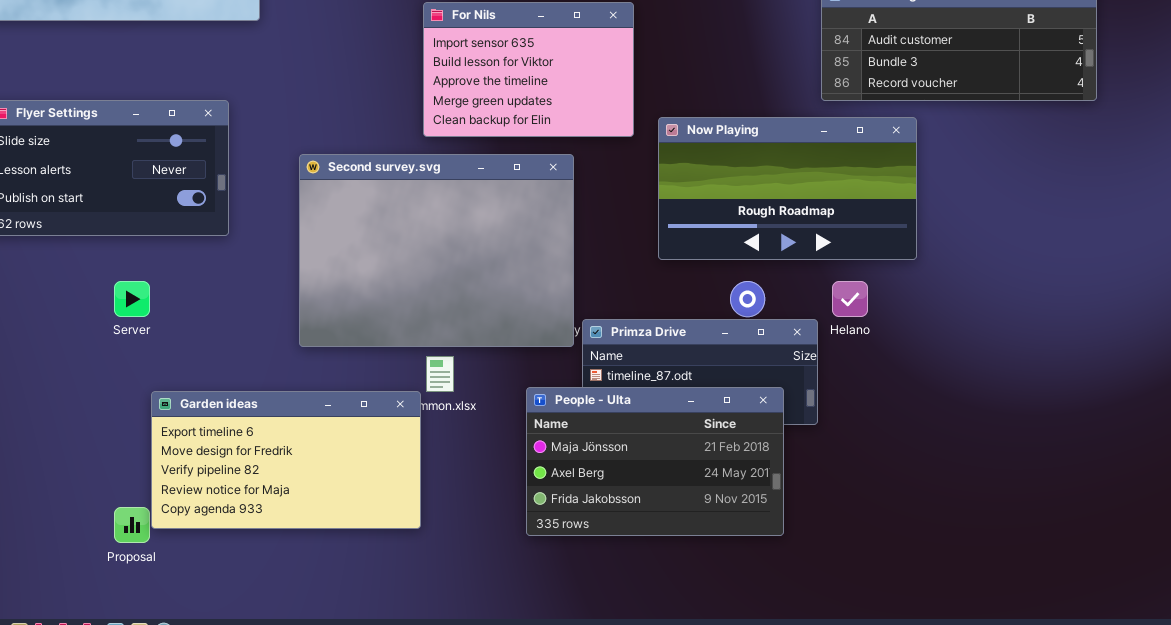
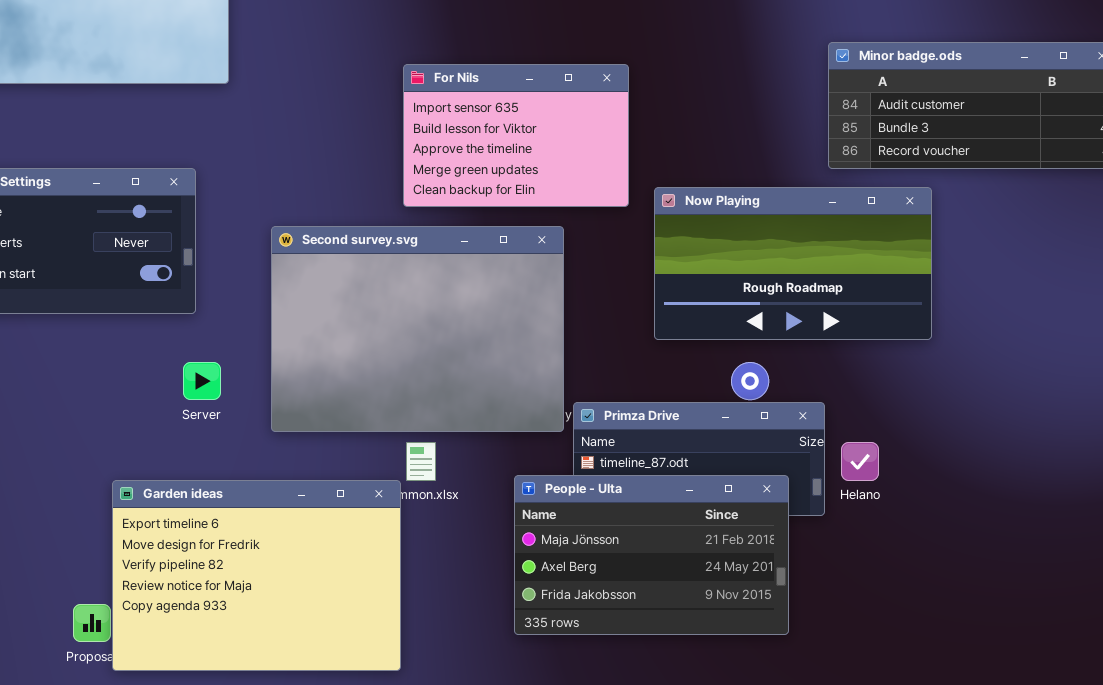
Server: [114,281,150,317] -> [183,362,221,400], moved
Helano: [832,281,868,317] -> [841,442,879,481], moved
Garden ideas: [151,391,421,529] -> [112,480,401,671], resized

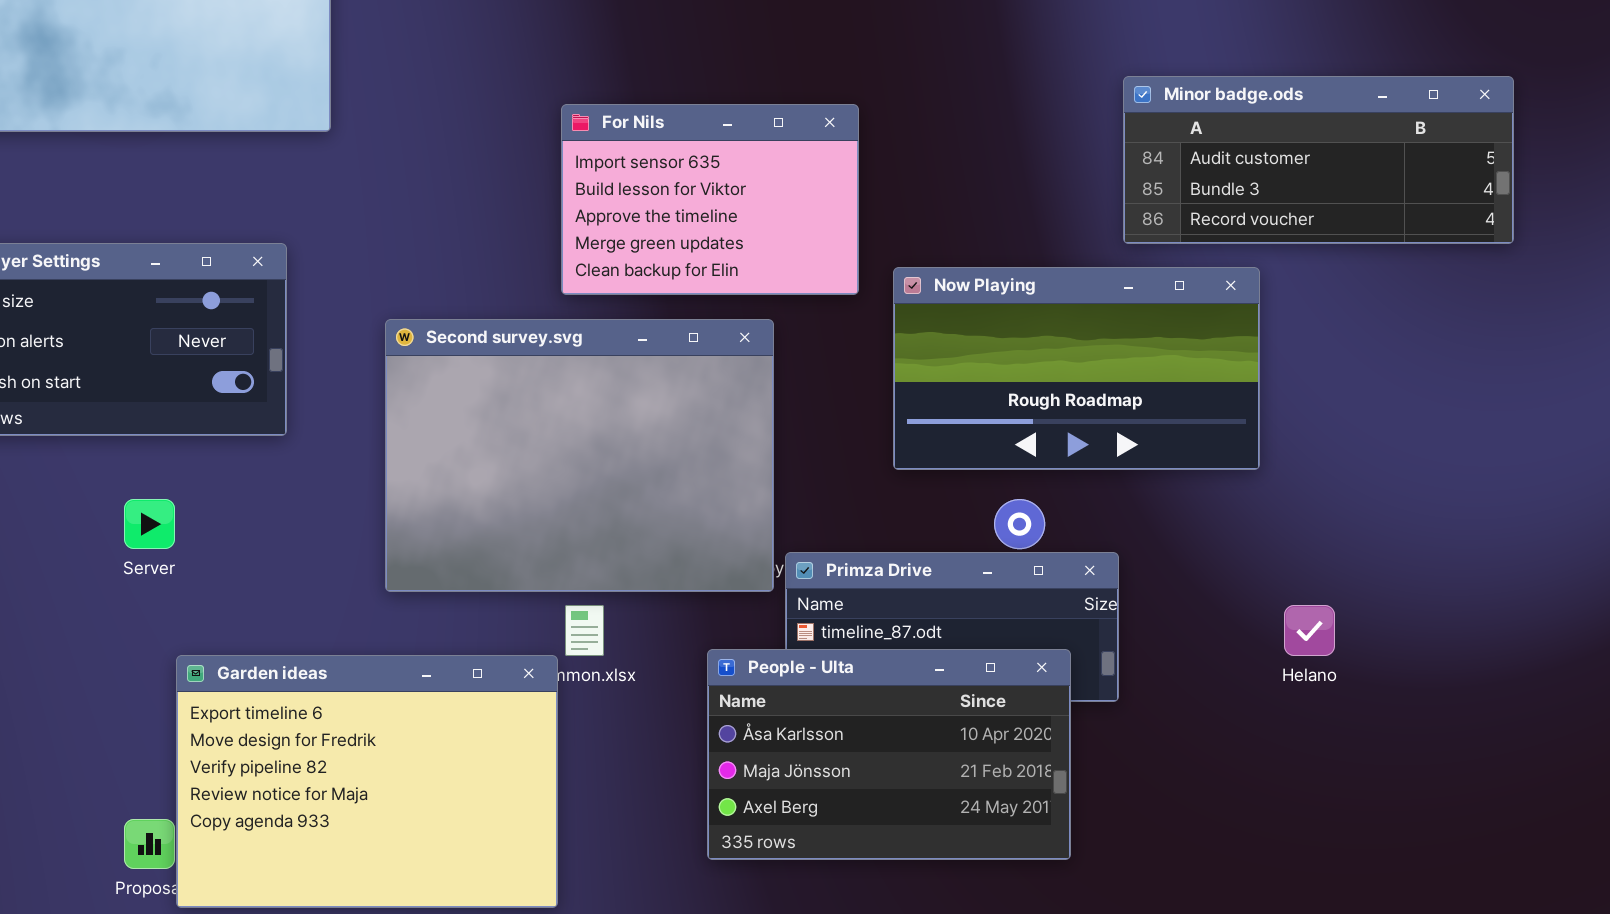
Server: [183,362,221,400] -> [124,499,175,549], moved
Helano: [841,442,879,481] -> [1284,605,1335,656], moved
People - Ulta: [514,475,789,635] -> [707,649,1071,860], scrolled up 1 row

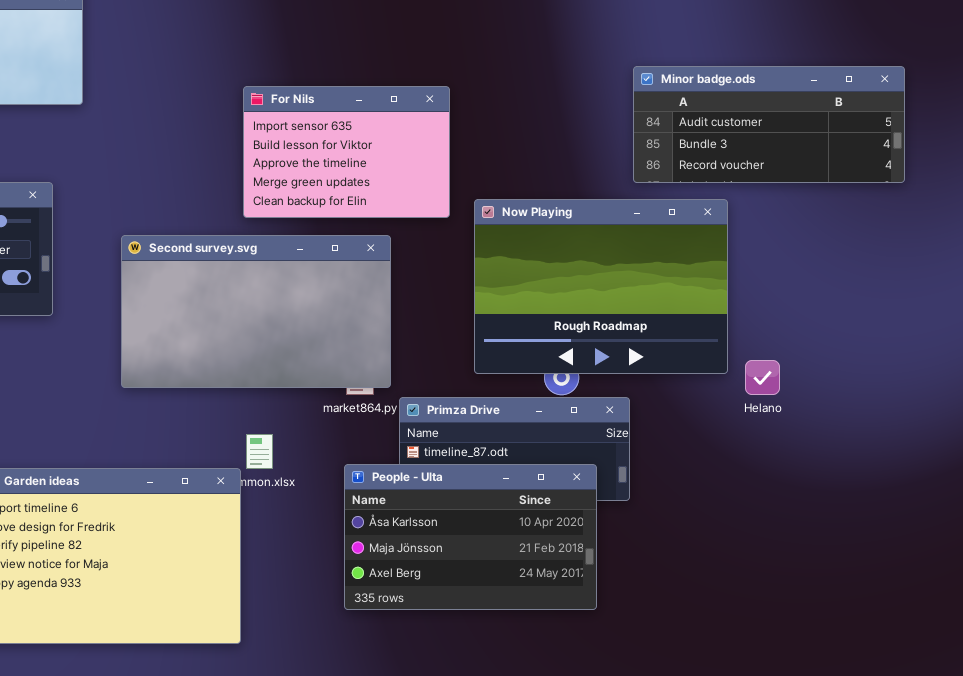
Now Playing: [893,267,1260,470] -> [474,199,728,374], resized
Second survey.svg: [385,319,774,592] -> [121,235,391,388], resized
Helano: [1284,605,1335,656] -> [745,360,780,395], moved

